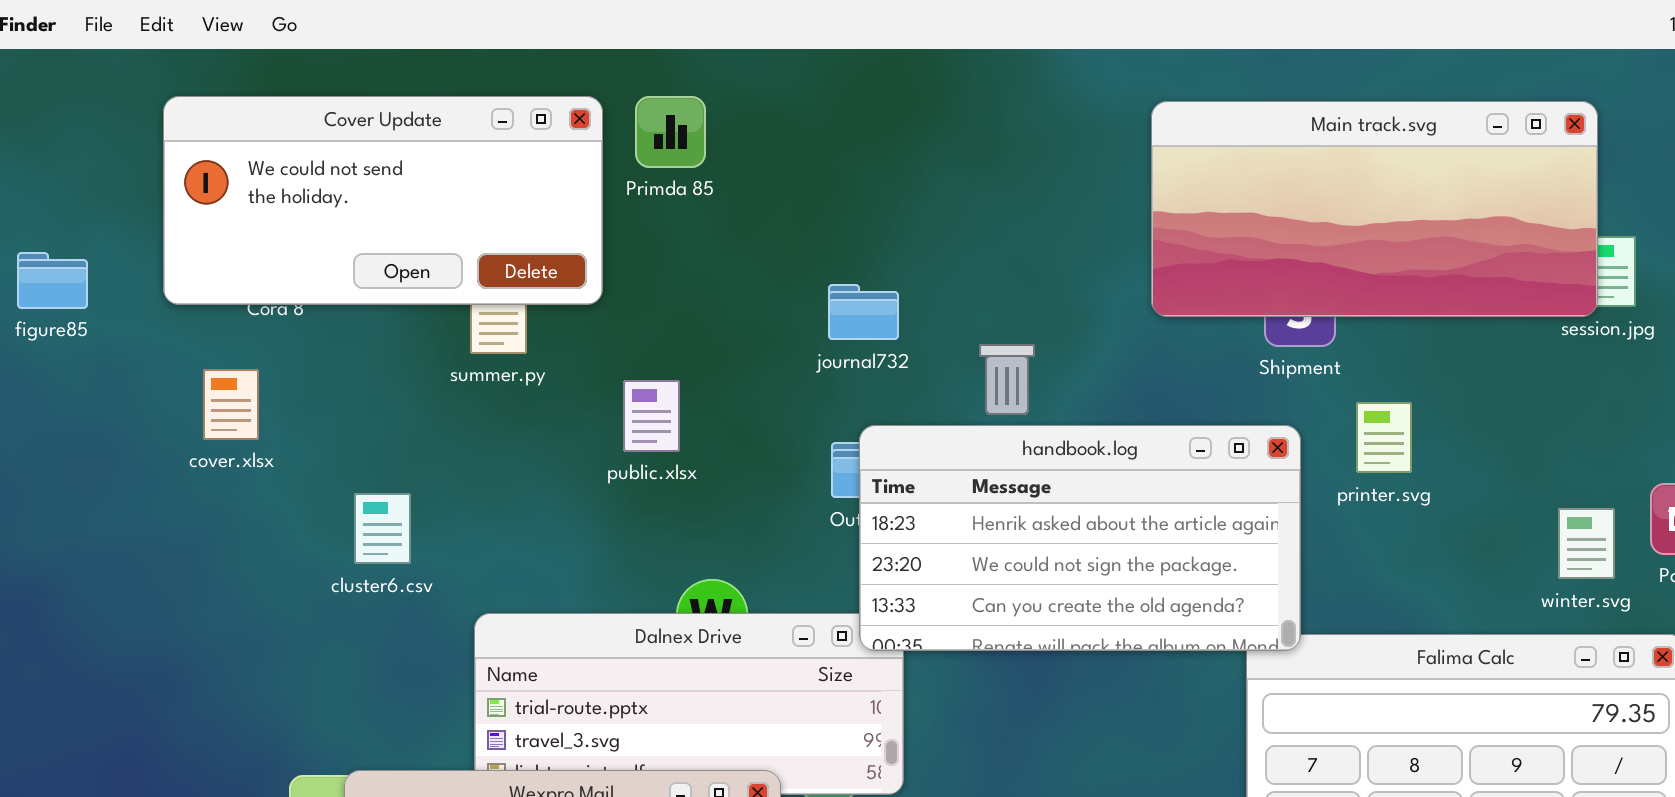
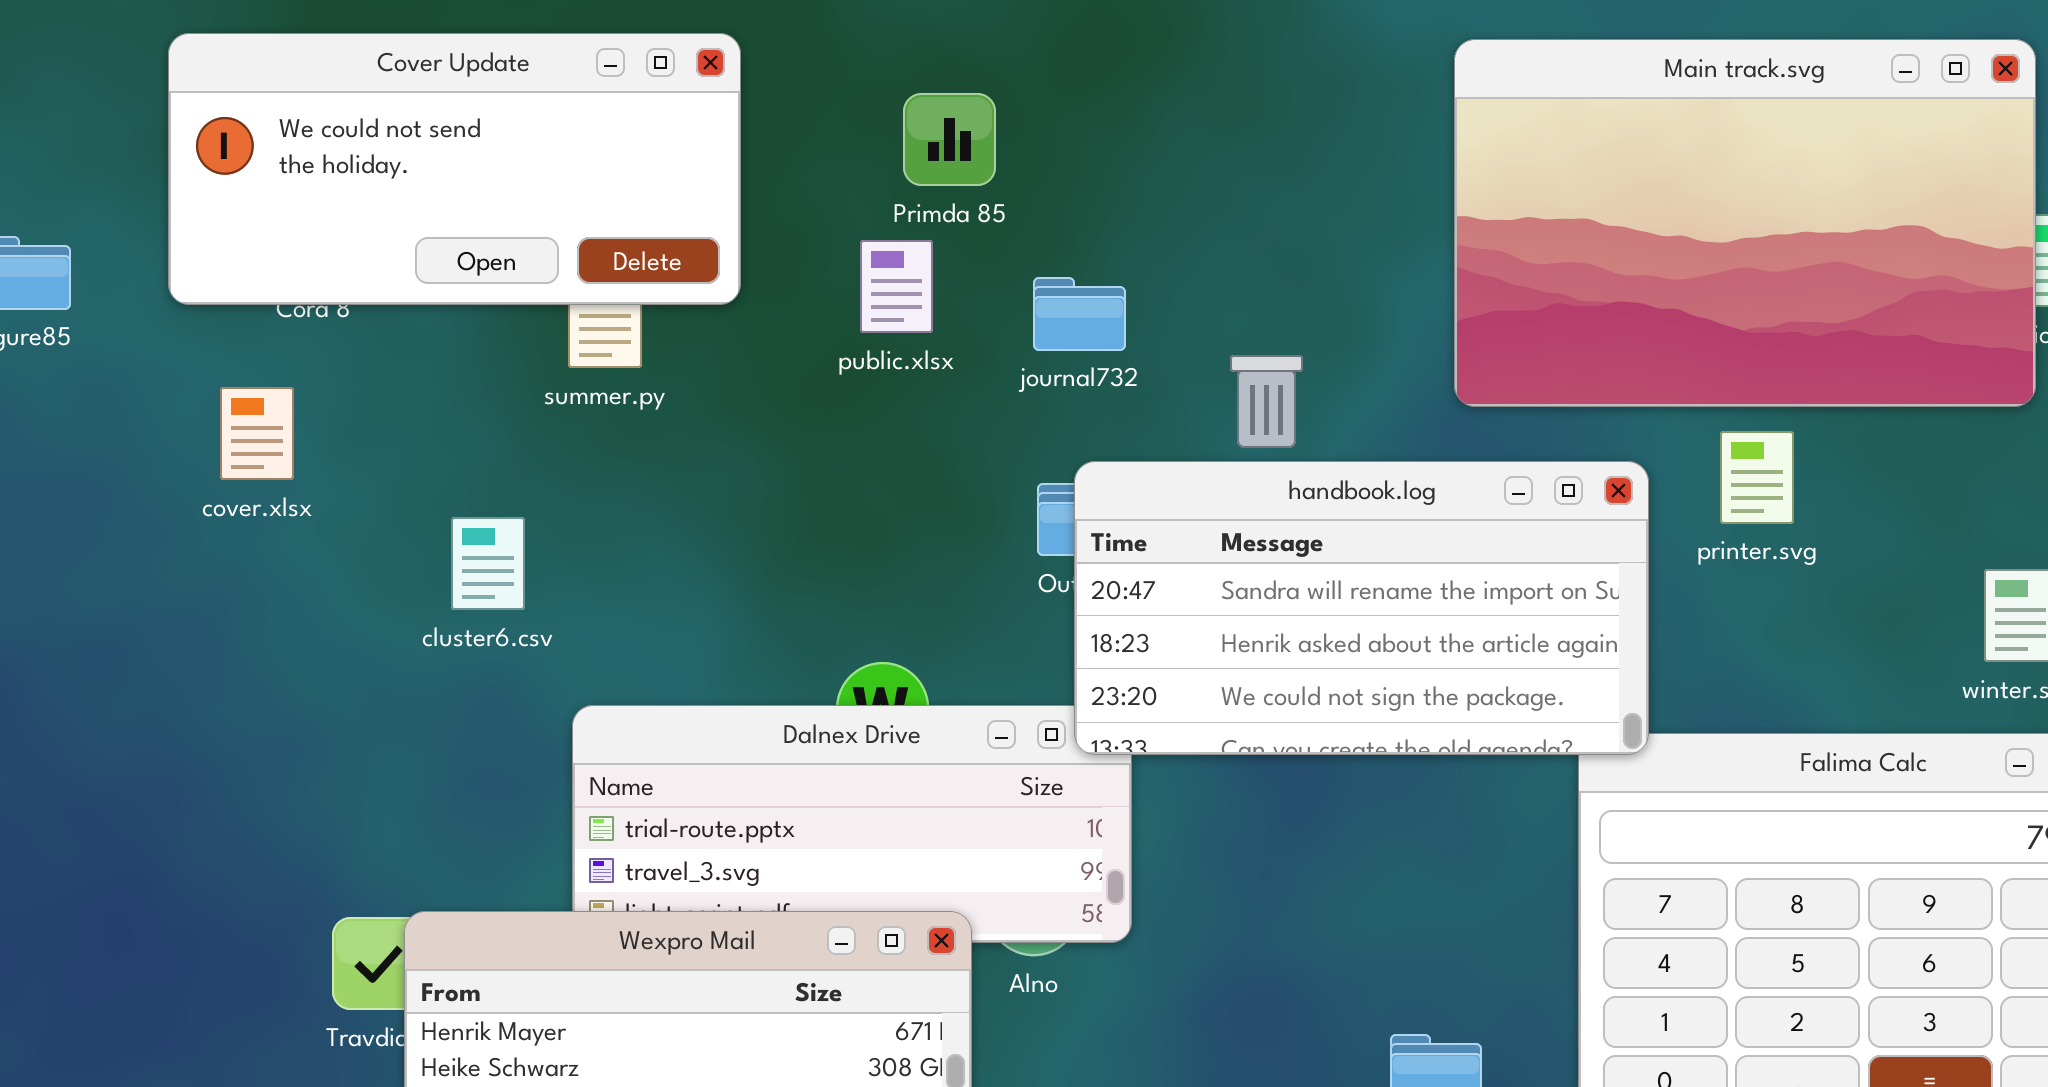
Primda 85: [635,96,706,168] -> [903,93,996,186], moved
Main track.svg: [1151,101,1598,317] -> [1454,39,2036,407], resized
public.xlsx: [623,380,680,452] -> [860,240,933,333], moved
handbook.log: [859,425,1301,651] -> [1074,461,1649,755], scrolled up 1 row
cluster6.csv: [354,493,411,564] -> [451,517,525,610], moved

